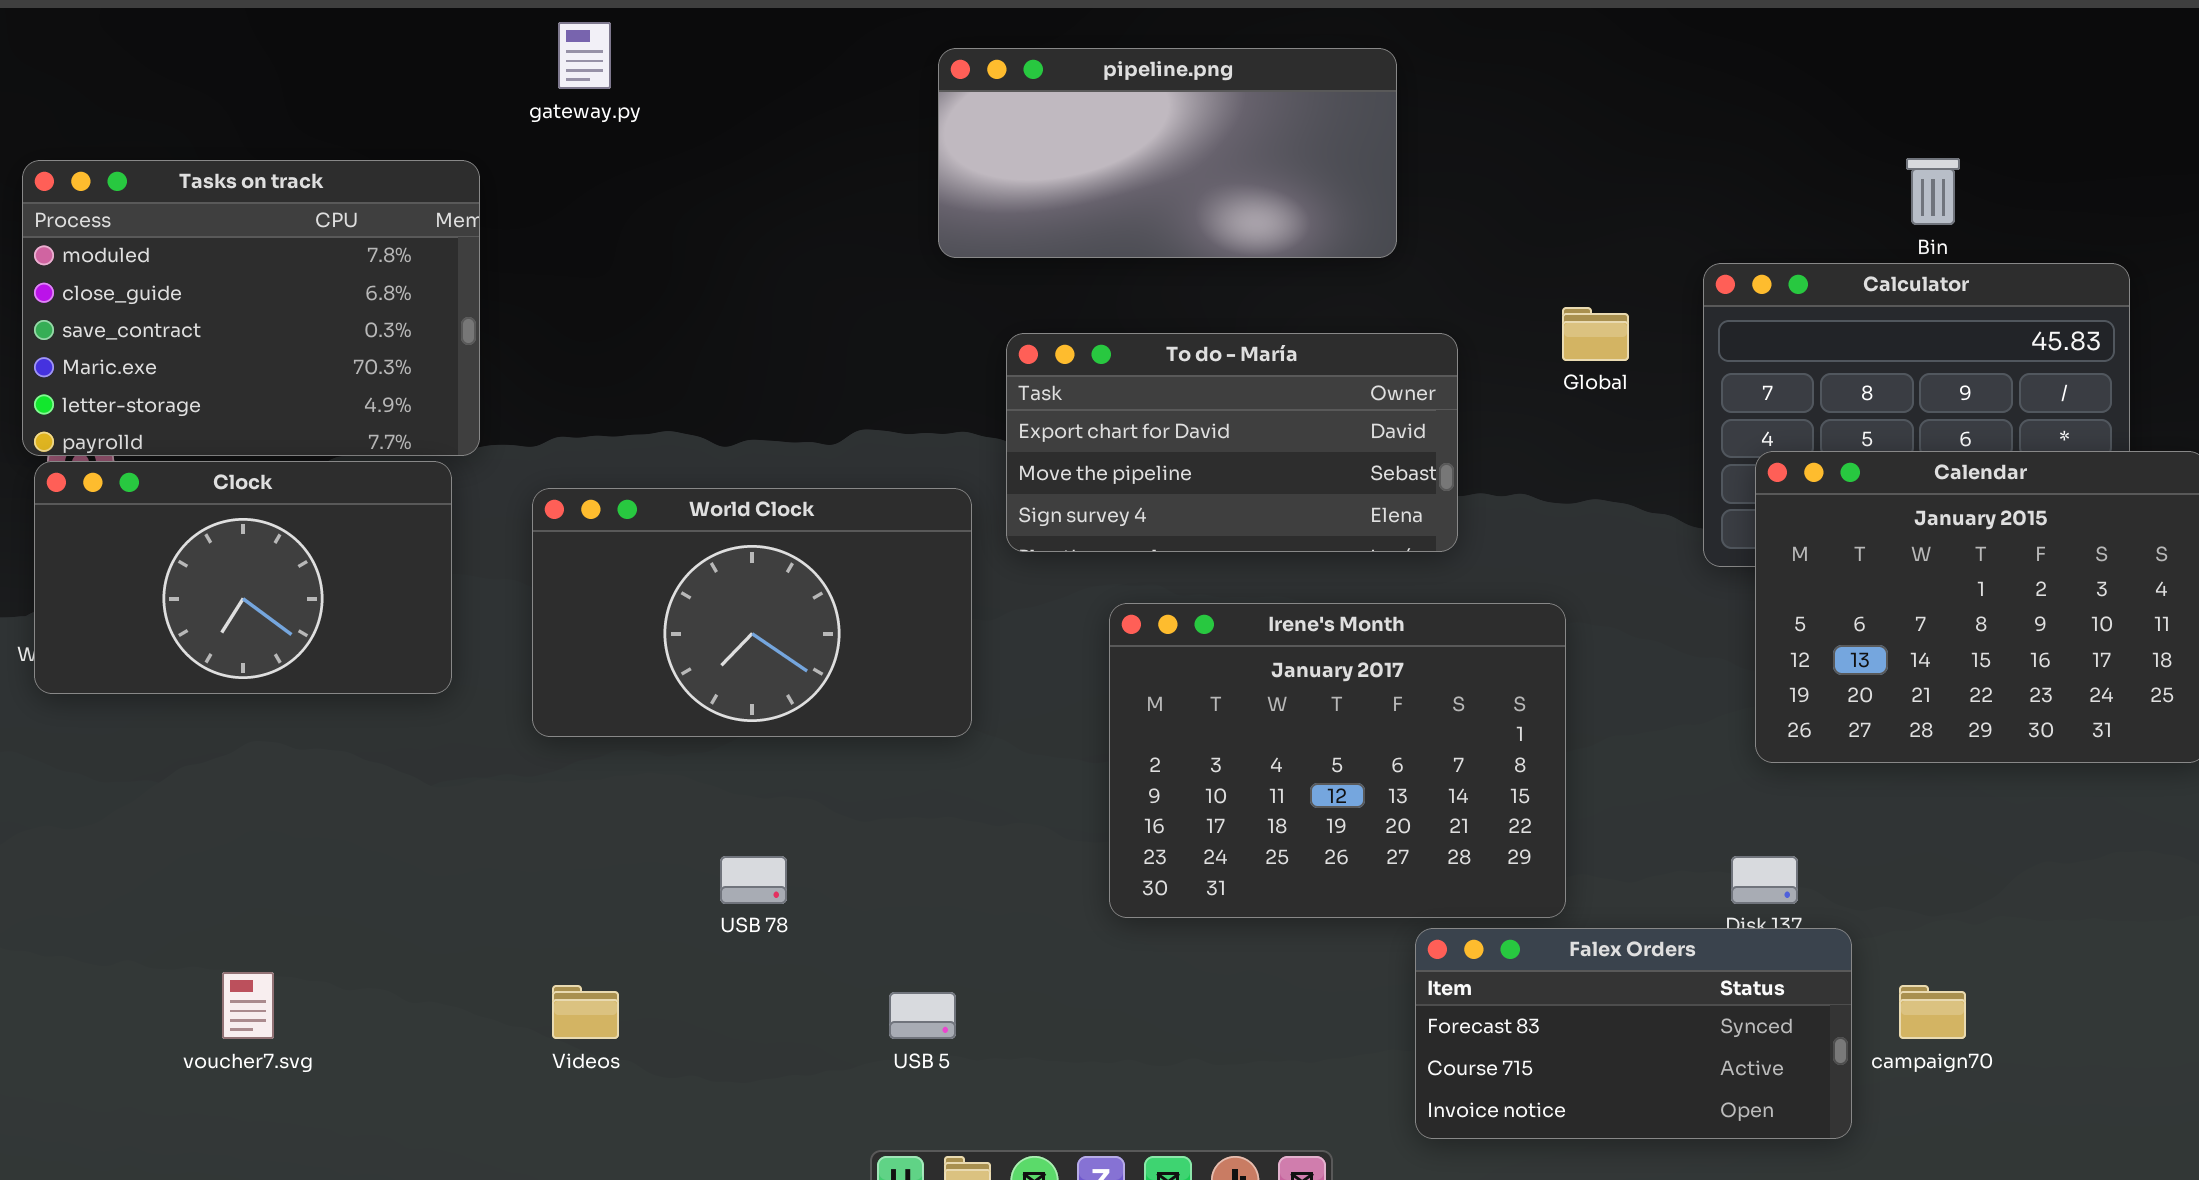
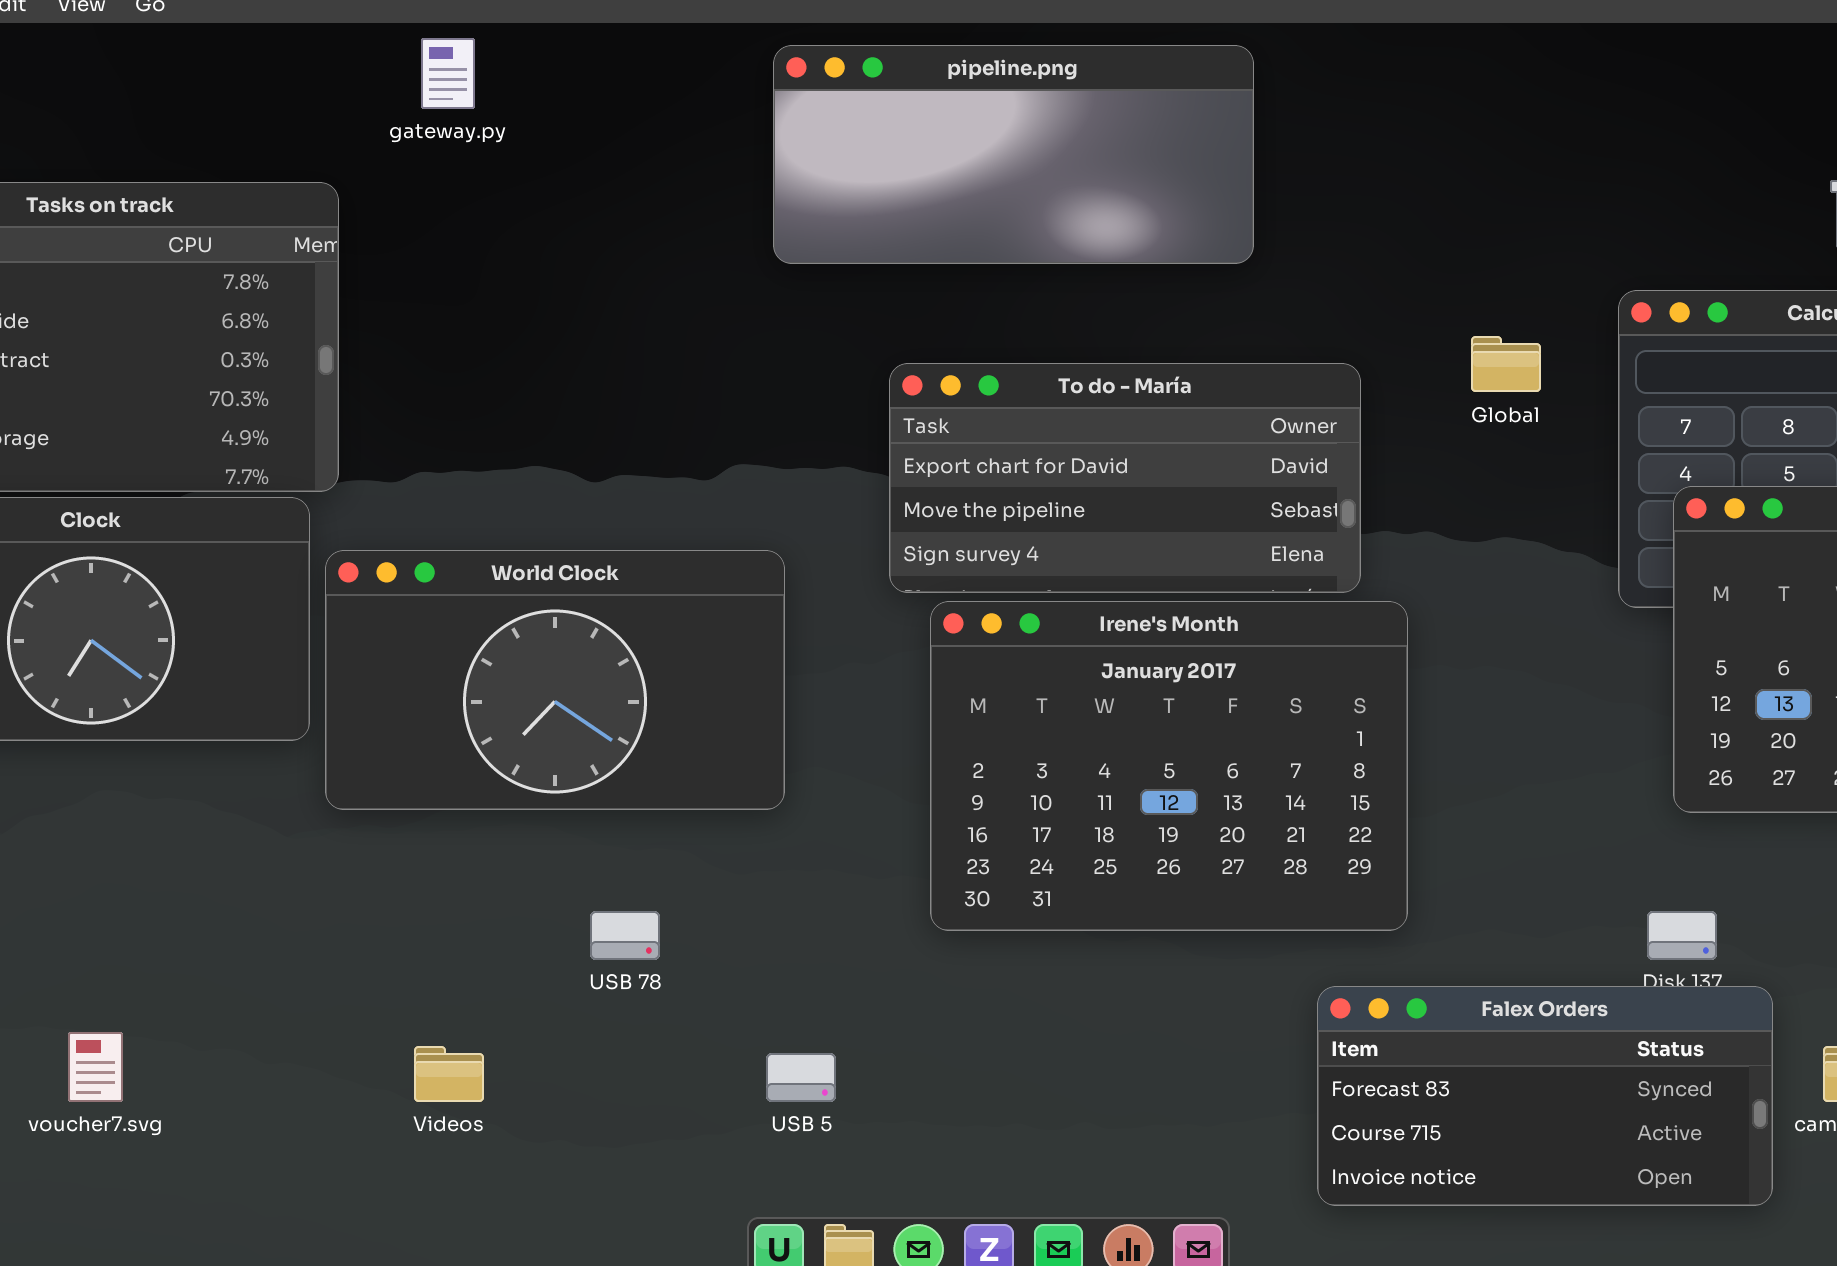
pipeline.png: [938,48,1397,258] -> [773,45,1254,264], moved
World Clock: [532,488,972,737] -> [325,550,785,810], moved
Irene's Month: [1109,603,1566,918] -> [930,601,1408,931], moved

